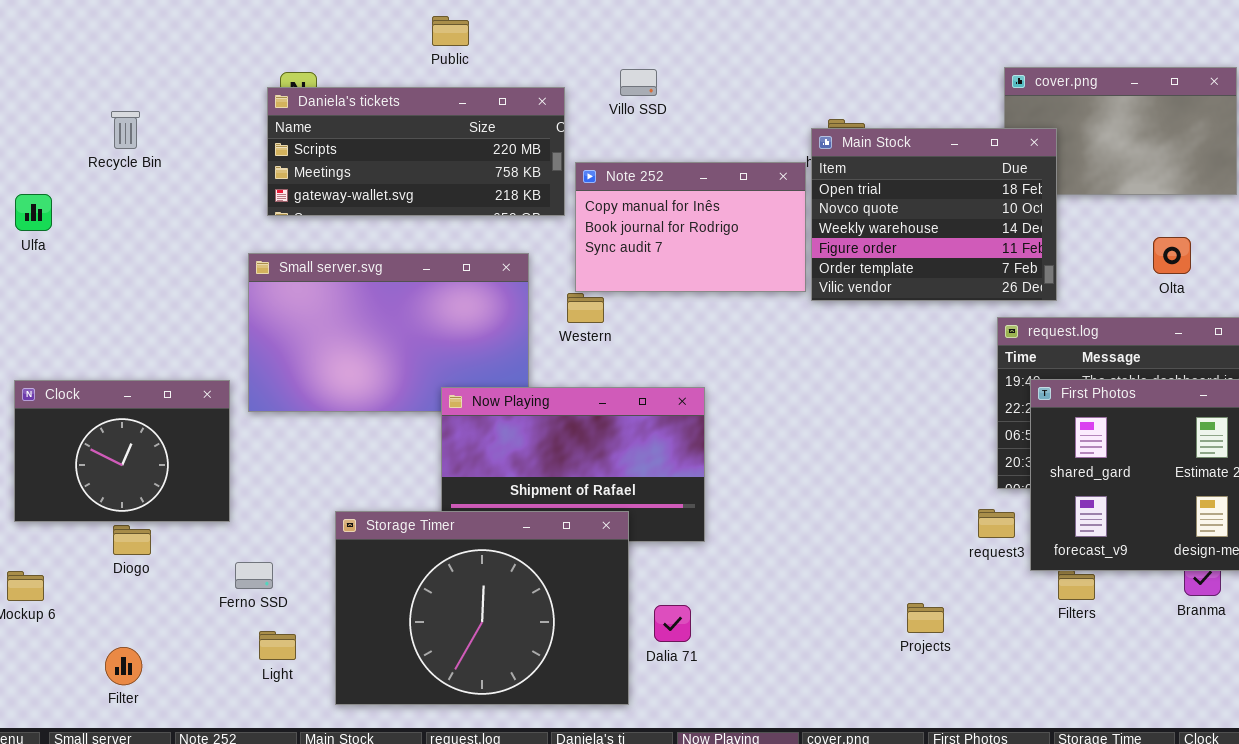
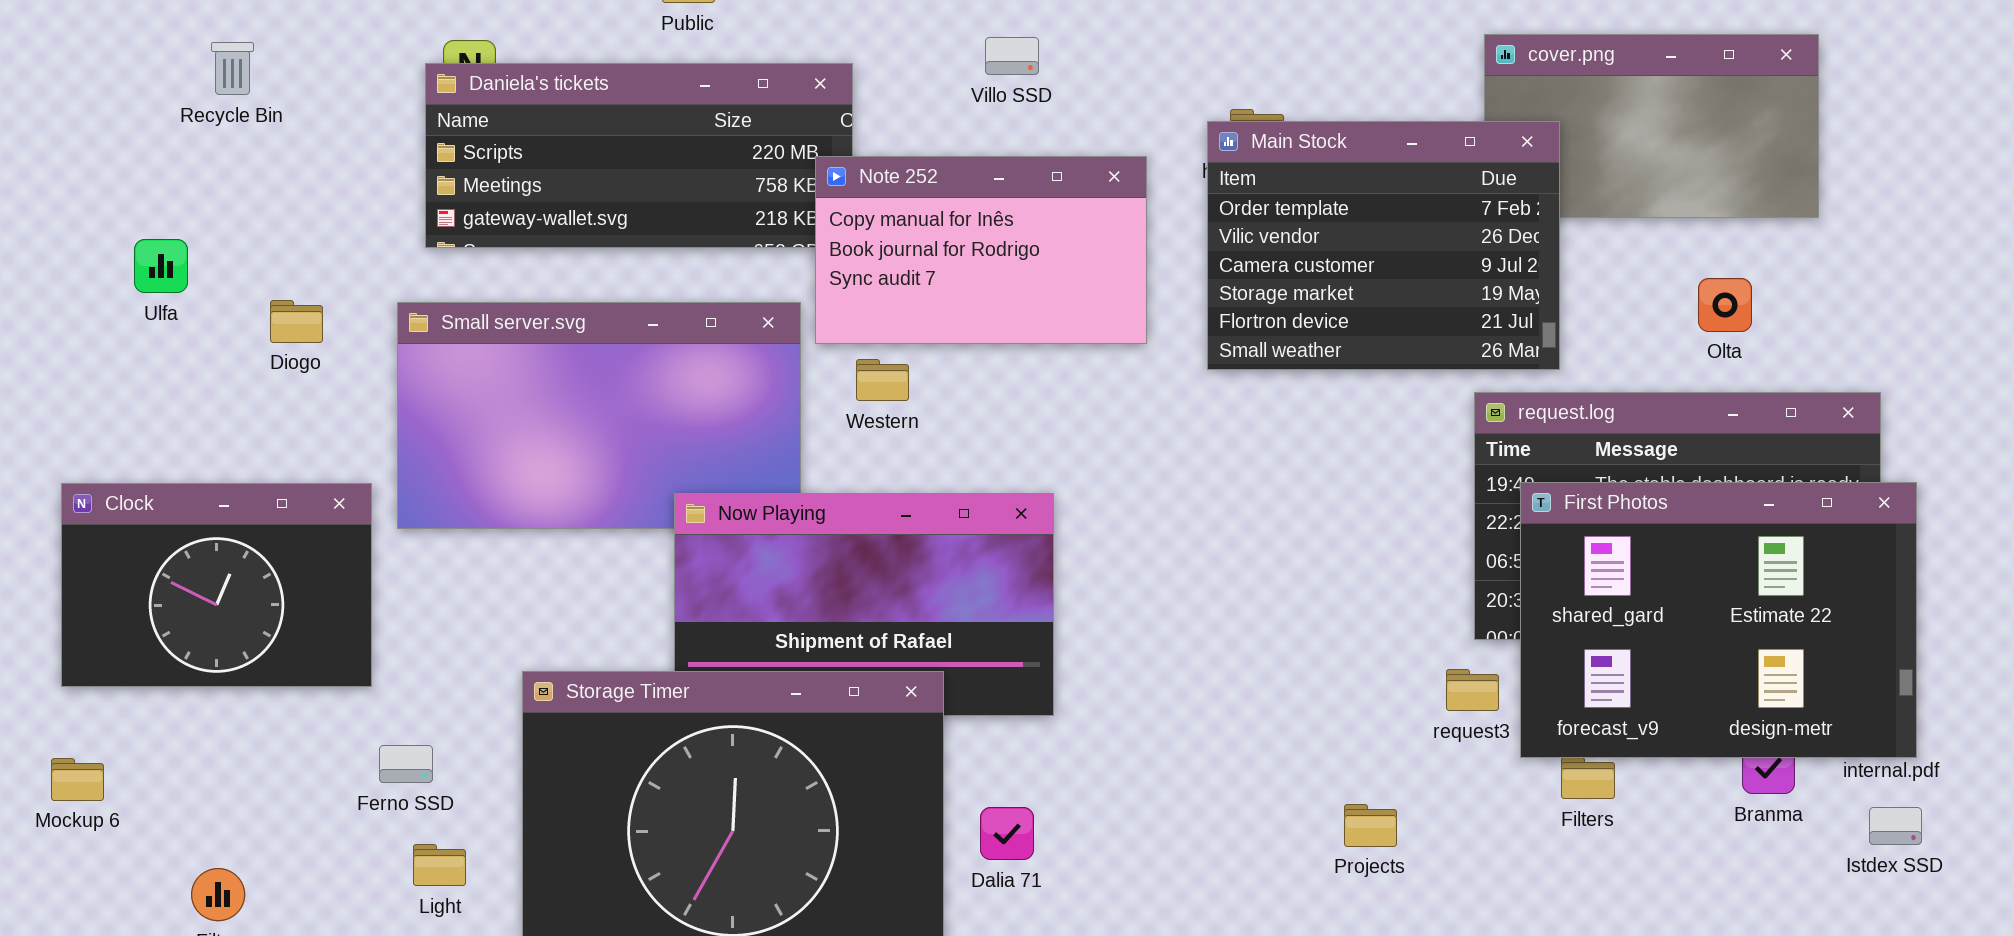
Villo SSD: [620,69,657,96] -> [985,37,1039,75], moved
Recycle Bin: [111,111,140,149] -> [211,42,254,95], moved
Main Stock: [811,128,1057,301] -> [1207,121,1560,370], scrolled down 4 rows
Note 252: [575,162,806,292] -> [815,156,1147,344], moved
Ulfa: [15,194,52,231] -> [134,239,188,293], moved
Diogo: [113,525,151,555] -> [270,300,323,343], moved

